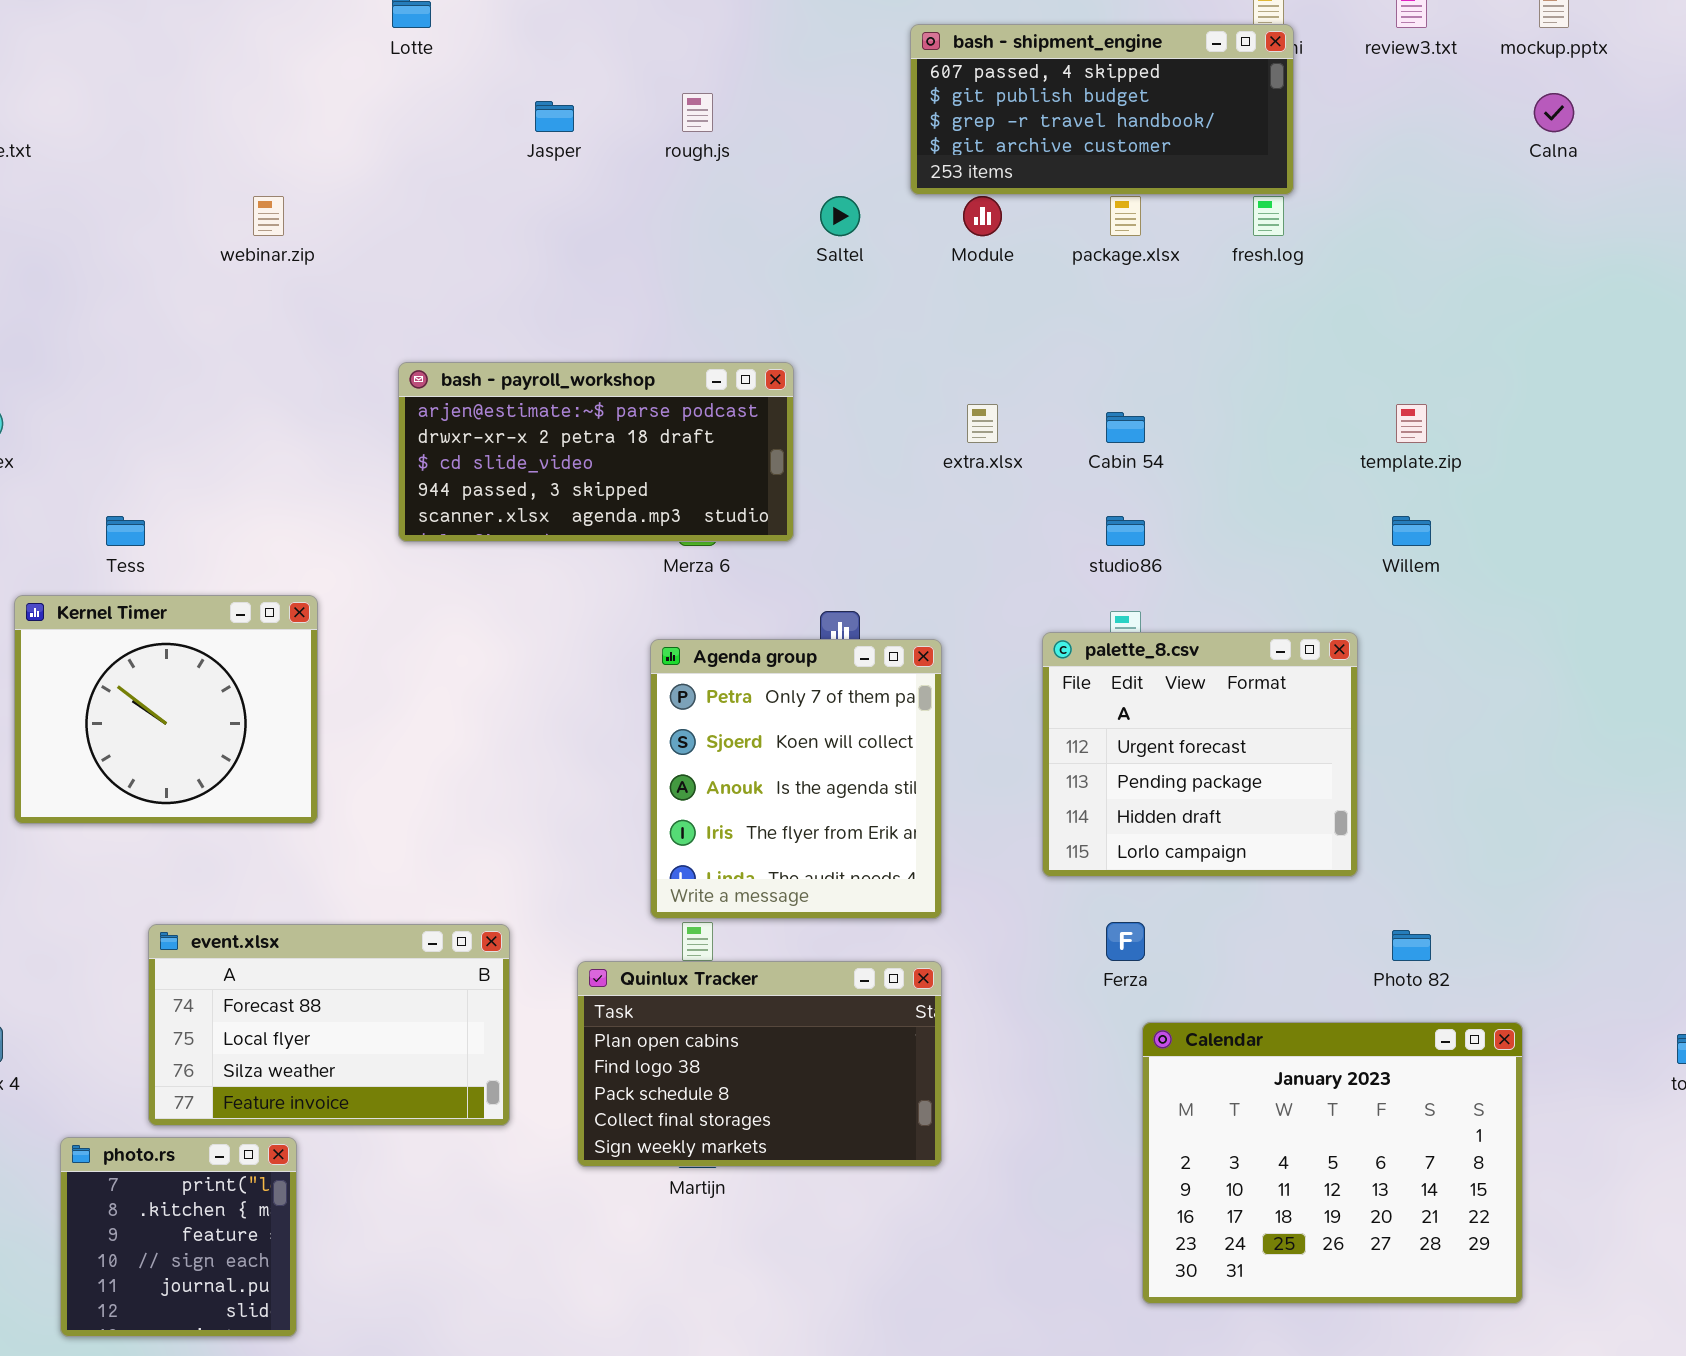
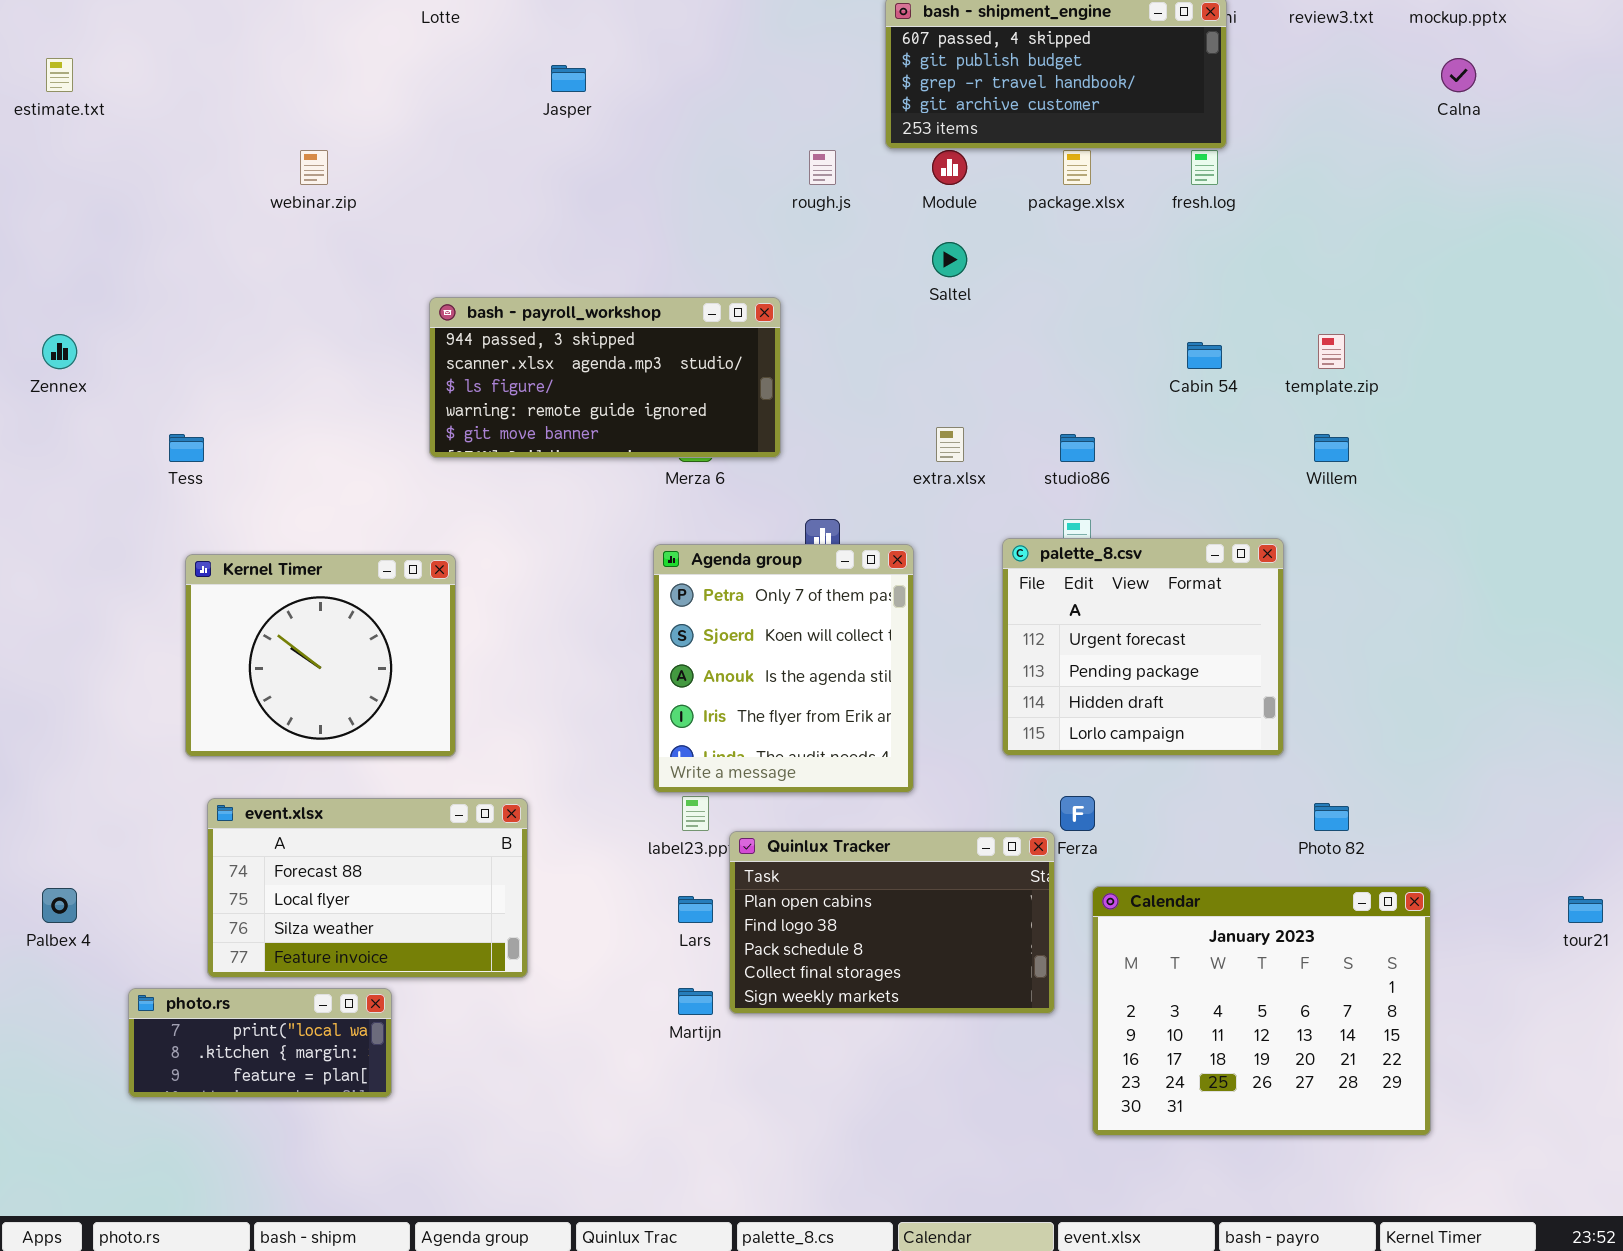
rough.js: [682,93,713,132] -> [809,150,836,185], moved
Saltel: [820,196,860,236] -> [932,242,967,277], moved
bash - payroll_workshop: [398,362,794,542] -> [429,297,781,458], scrolled down 3 rows
extra.xlsx: [967,404,998,443] -> [936,427,964,462], moved
Cabin 54: [1106,412,1145,443] -> [1187,342,1222,369], moved
Kernel Timer: [14,595,318,824] -> [185,554,456,757], moved
Quinlux Tracker: [577,961,942,1167] -> [729,831,1055,1014], moved
photo.rs: [60,1137,297,1337] -> [128,988,392,1098], resized

